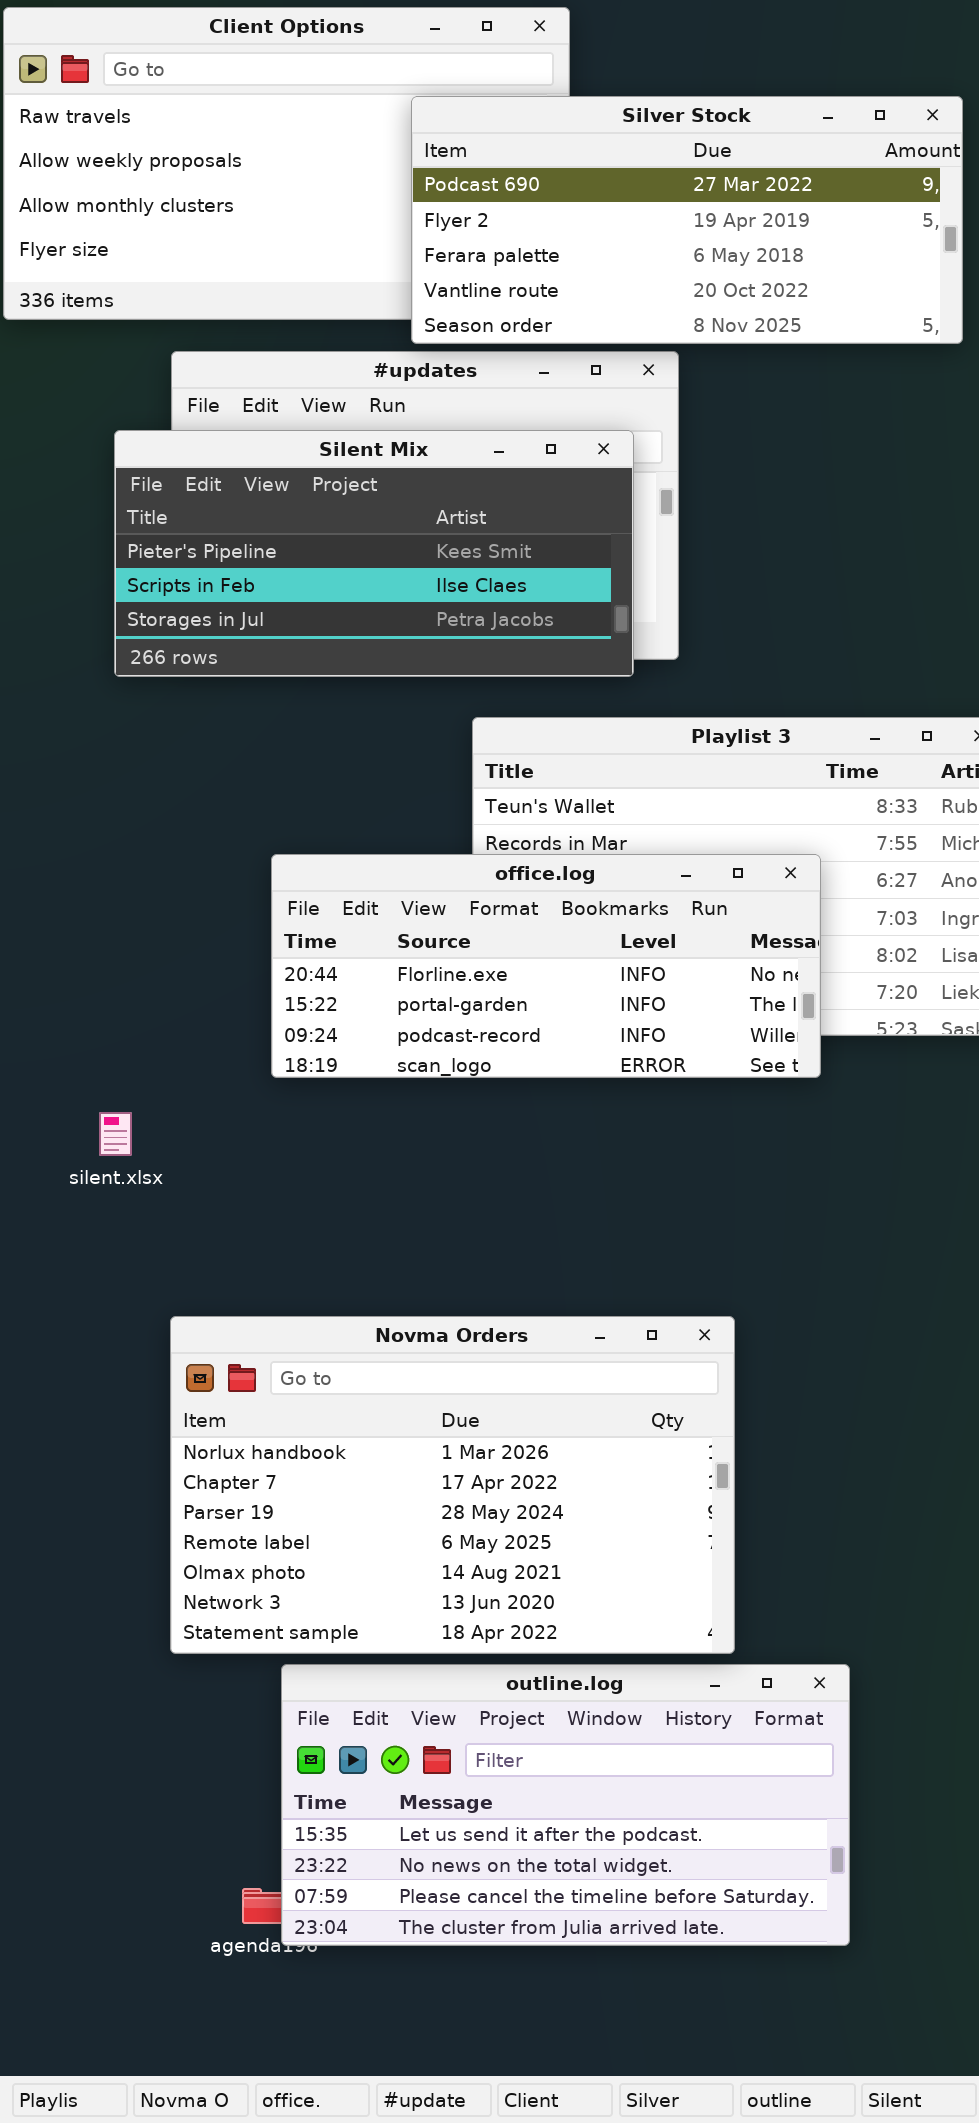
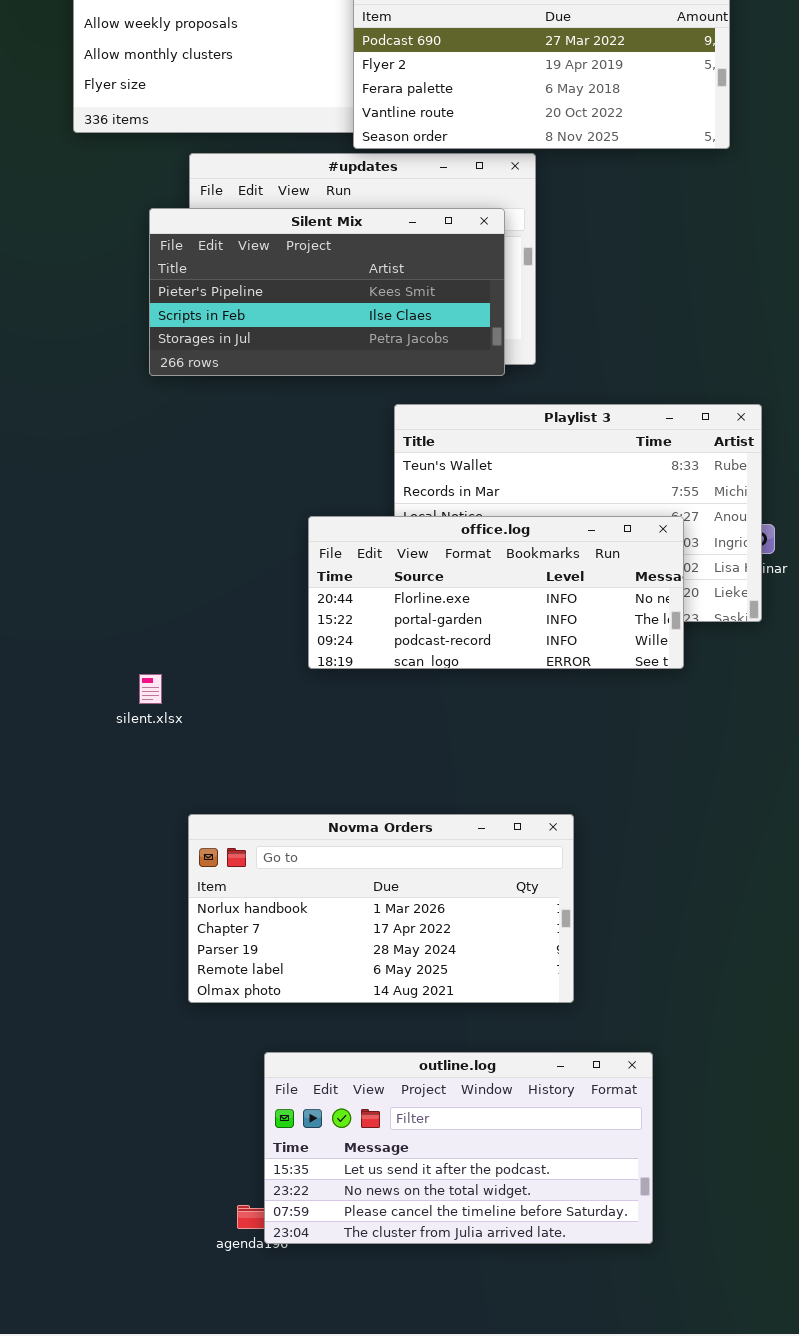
office.log: [271,854,821,1078] -> [308,516,684,669], moved
Novma Orders: [170,1316,735,1654] -> [188,814,574,1003], resized

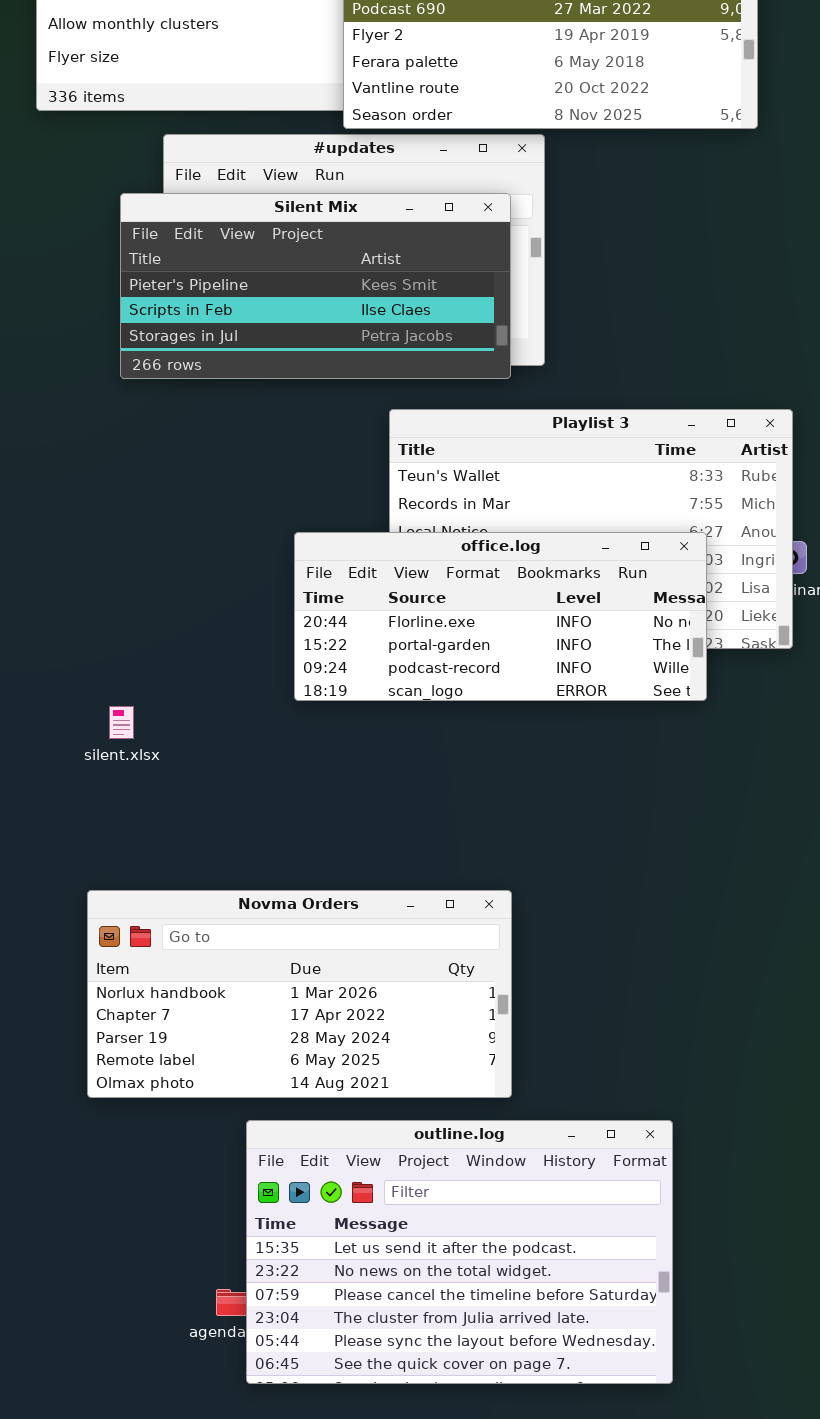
Novma Orders: [188,814,574,1003] -> [87,890,512,1098], moved
outline.log: [264,1052,653,1244] -> [246,1120,673,1384], resized

